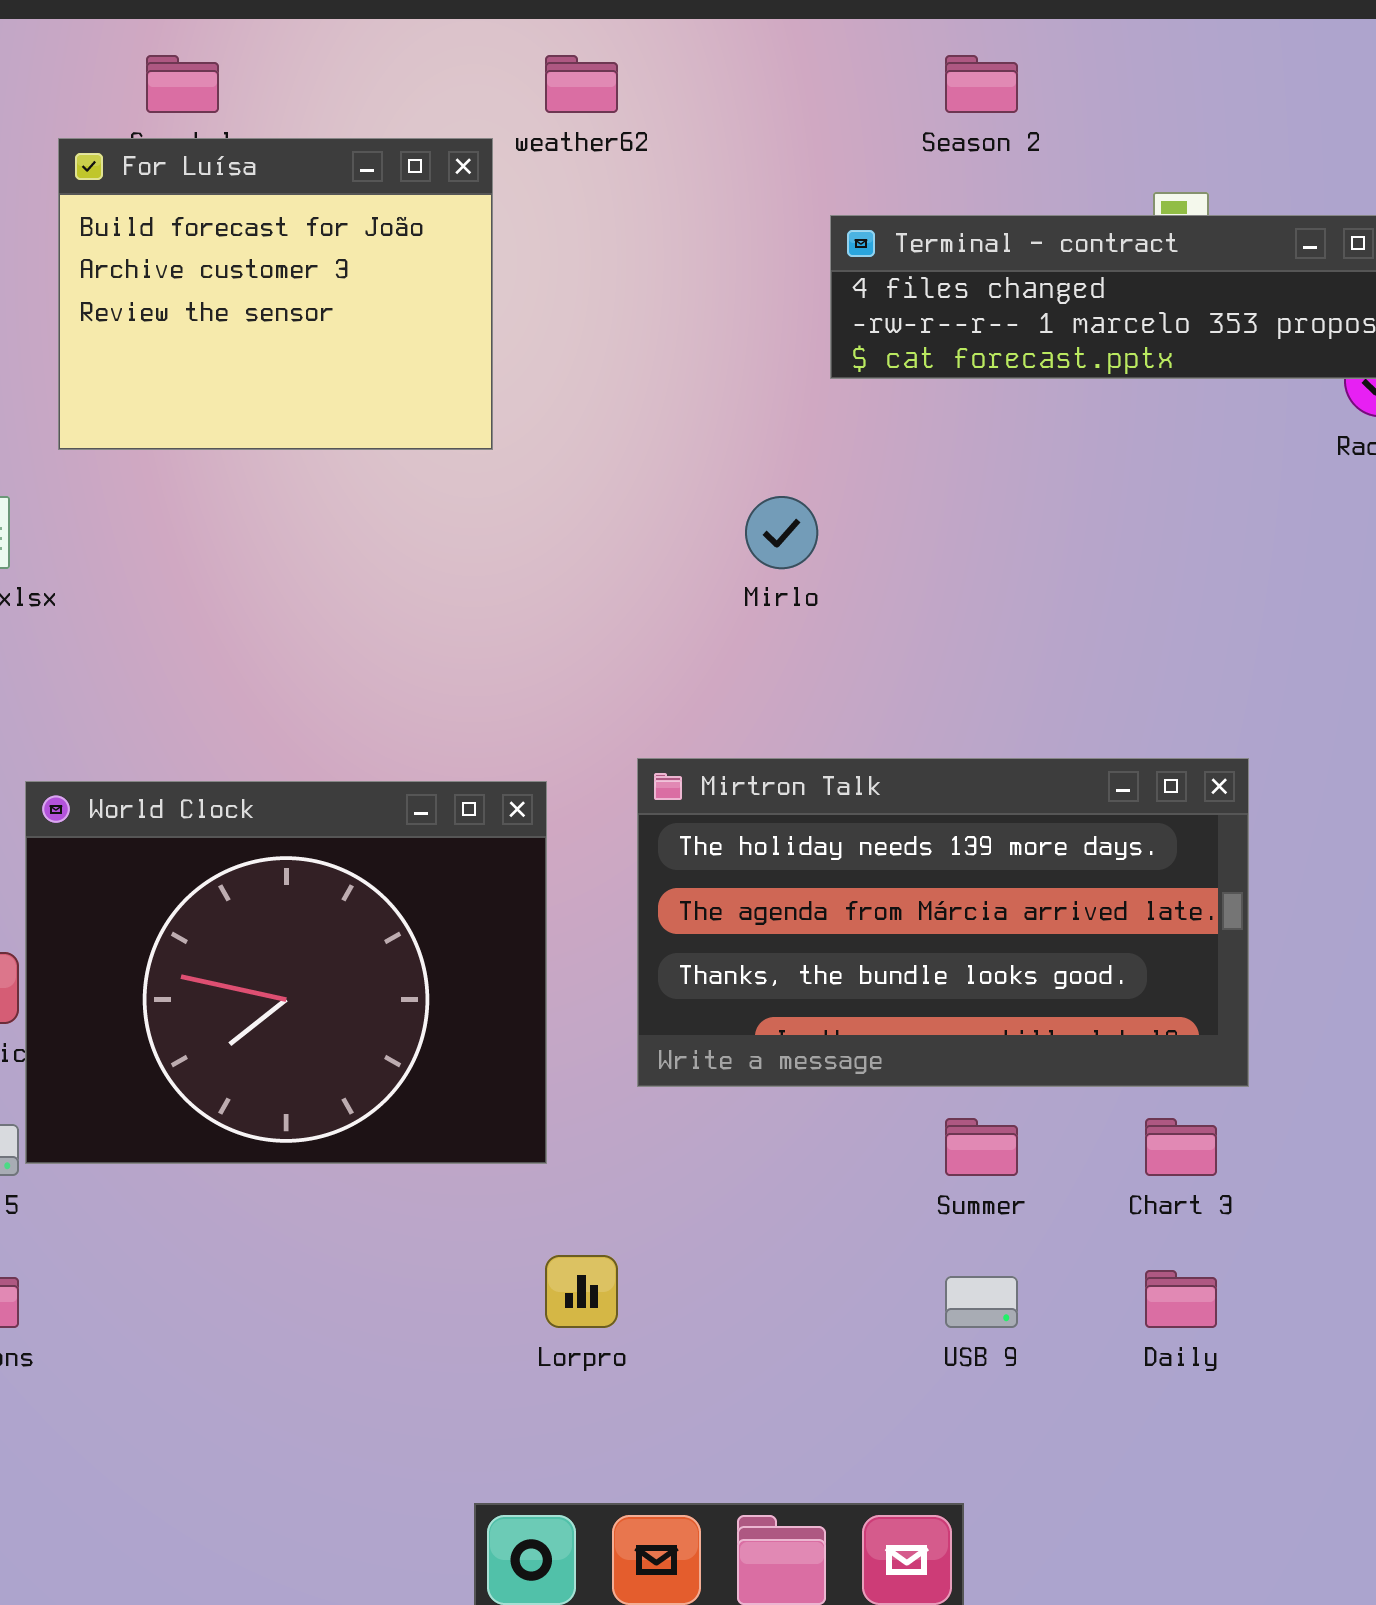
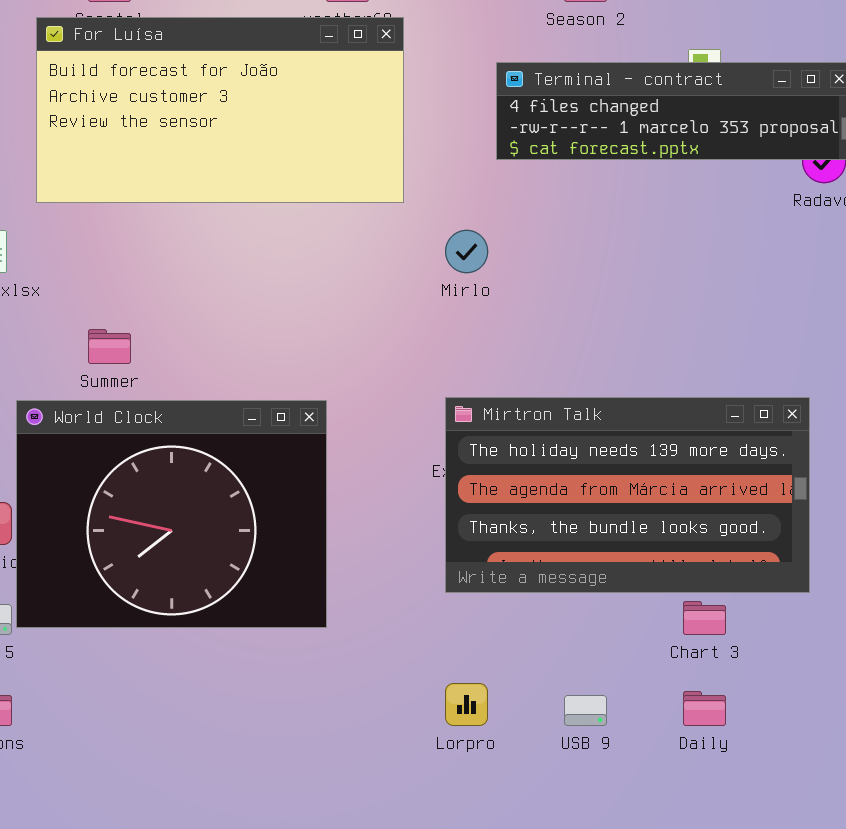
For Luísa: [58,138,493,450] -> [36,17,404,203], resized
Mirtron Talk: [637,758,1249,1087] -> [445,397,810,593], moved
Summer: [945,1118,1018,1176] -> [88,329,131,364], moved
Lorpro: [545,1255,618,1328] -> [445,683,488,726], moved

